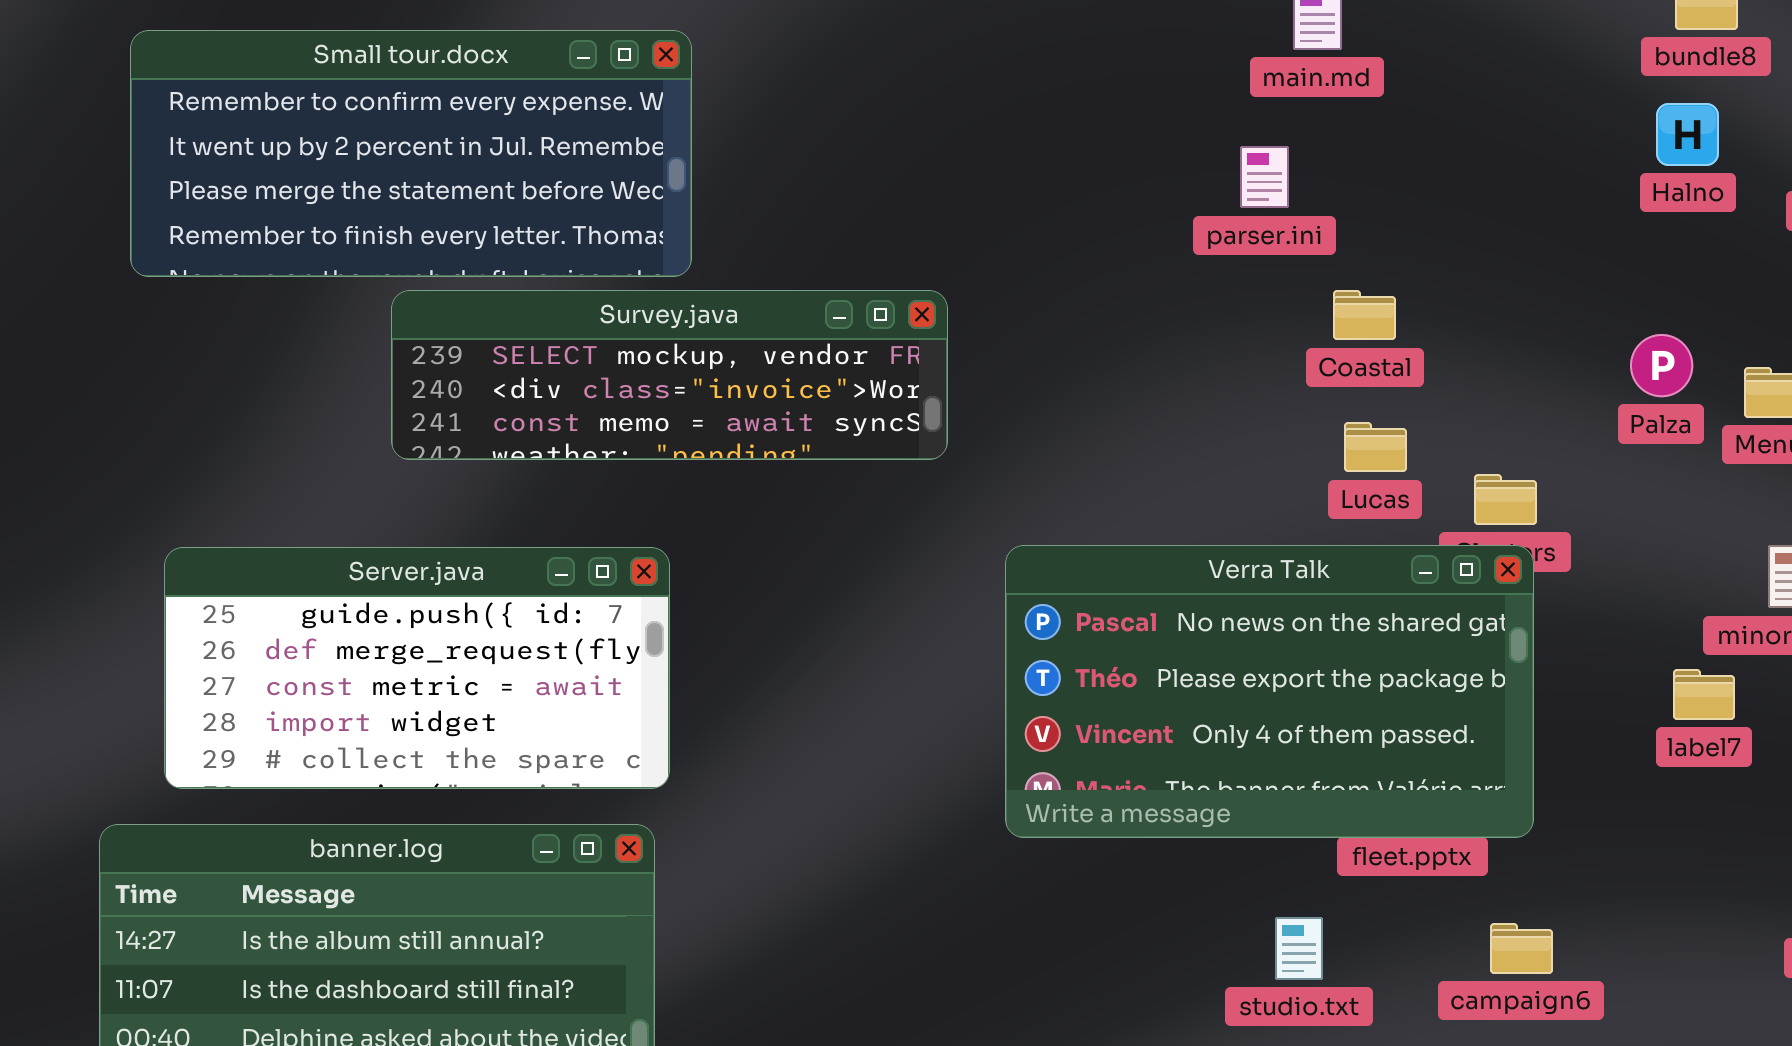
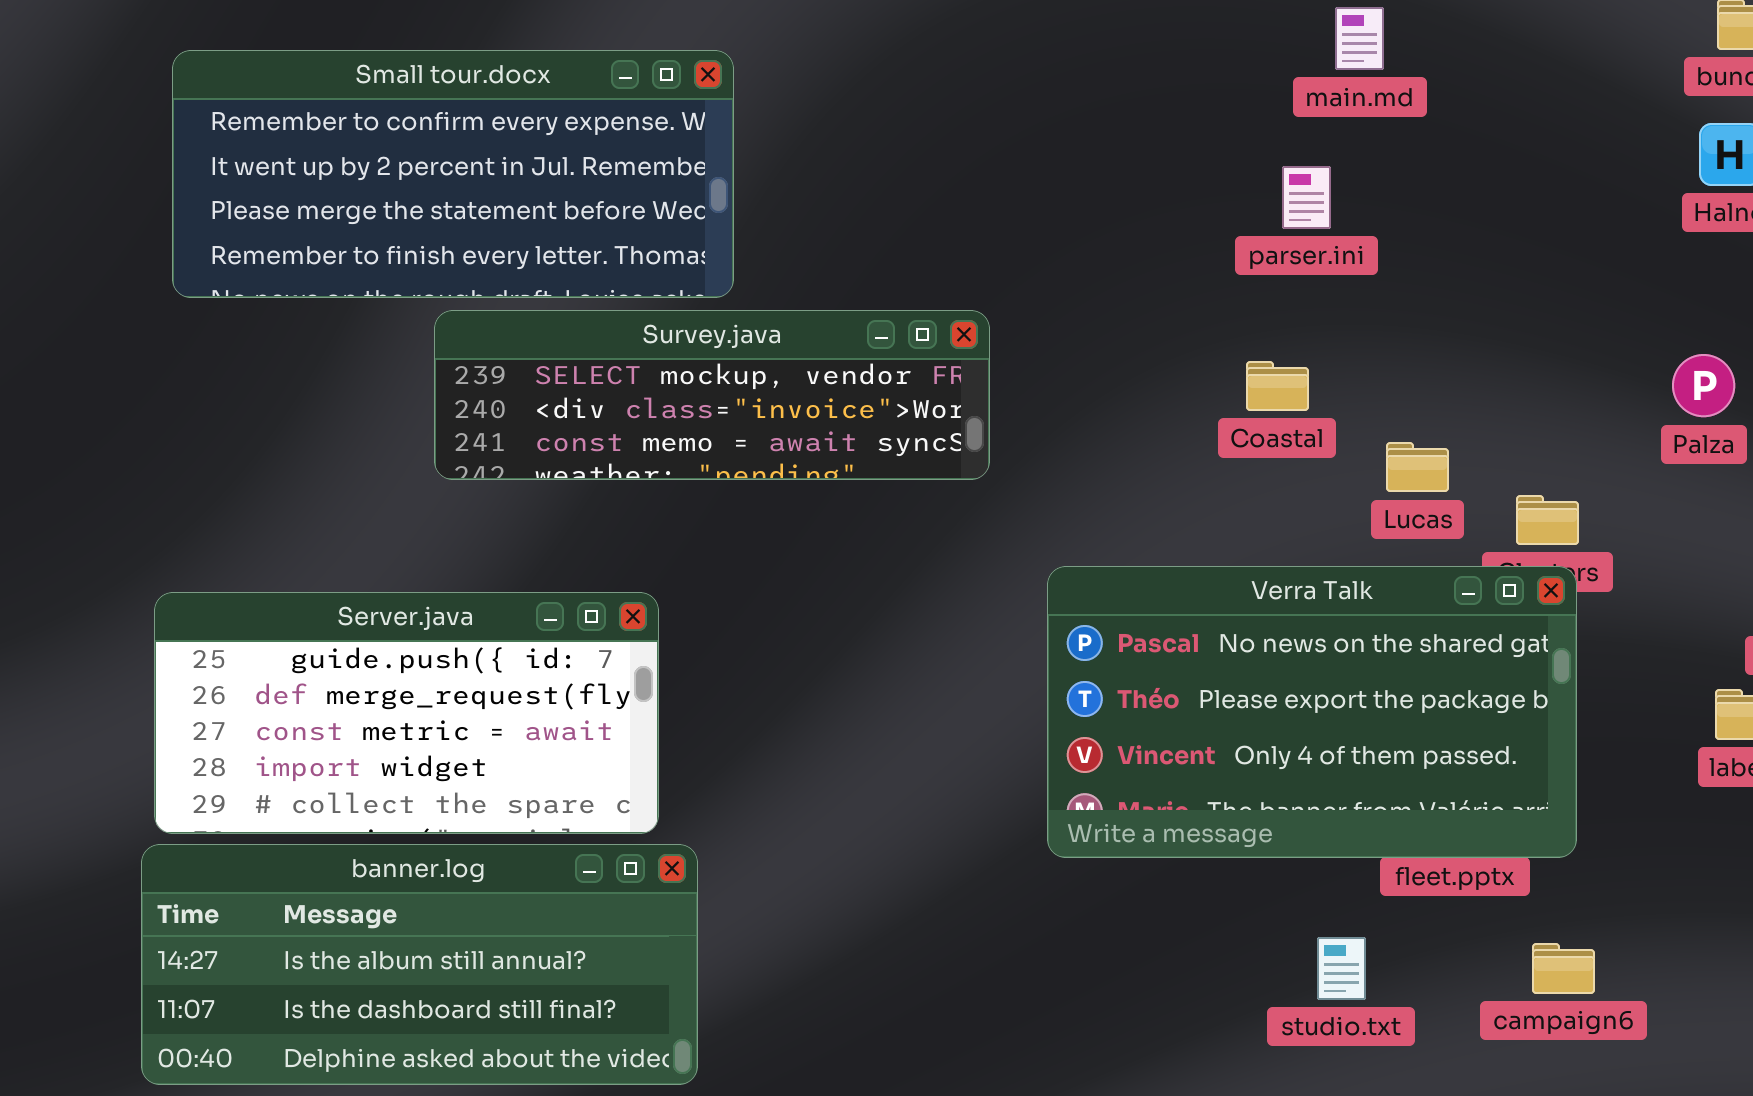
Coastal: [1333,290,1396,340] -> [1246,361,1309,411], moved
Server.java: [164,547,670,789] -> [154,592,659,834], moved

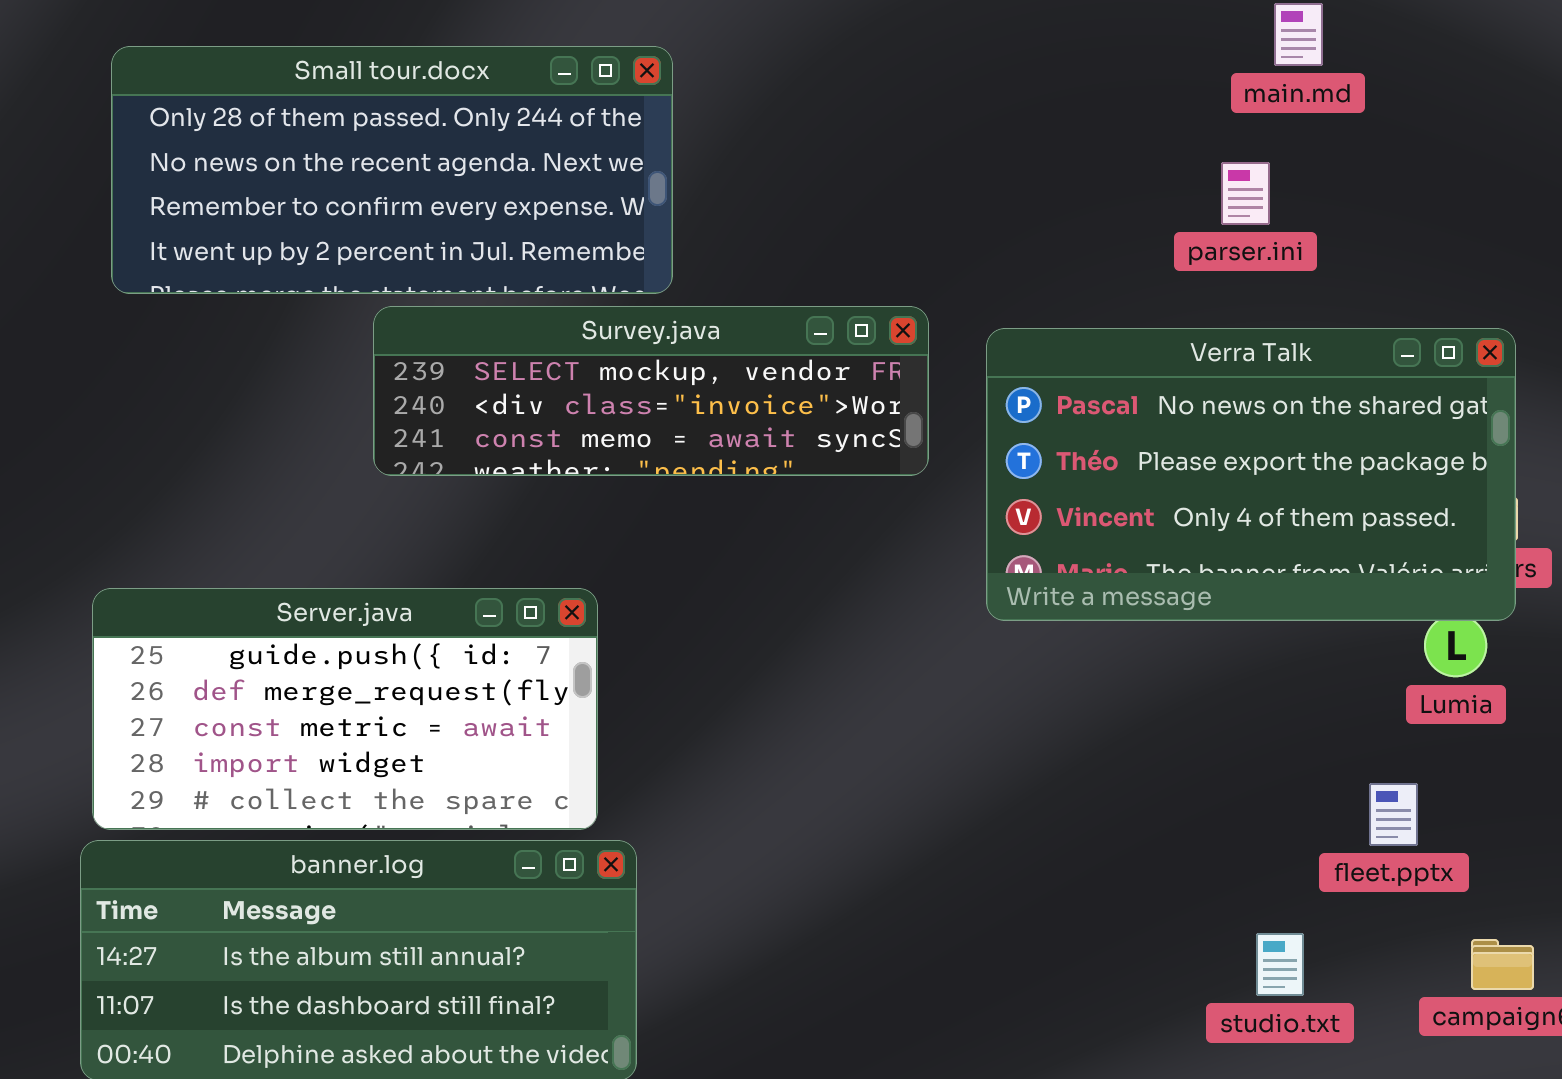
Small tour.docx: [172,50,734,298] -> [111,46,673,294], scrolled up 2 rows
Verra Talk: [1047,566,1577,858] -> [986,328,1516,621], moved

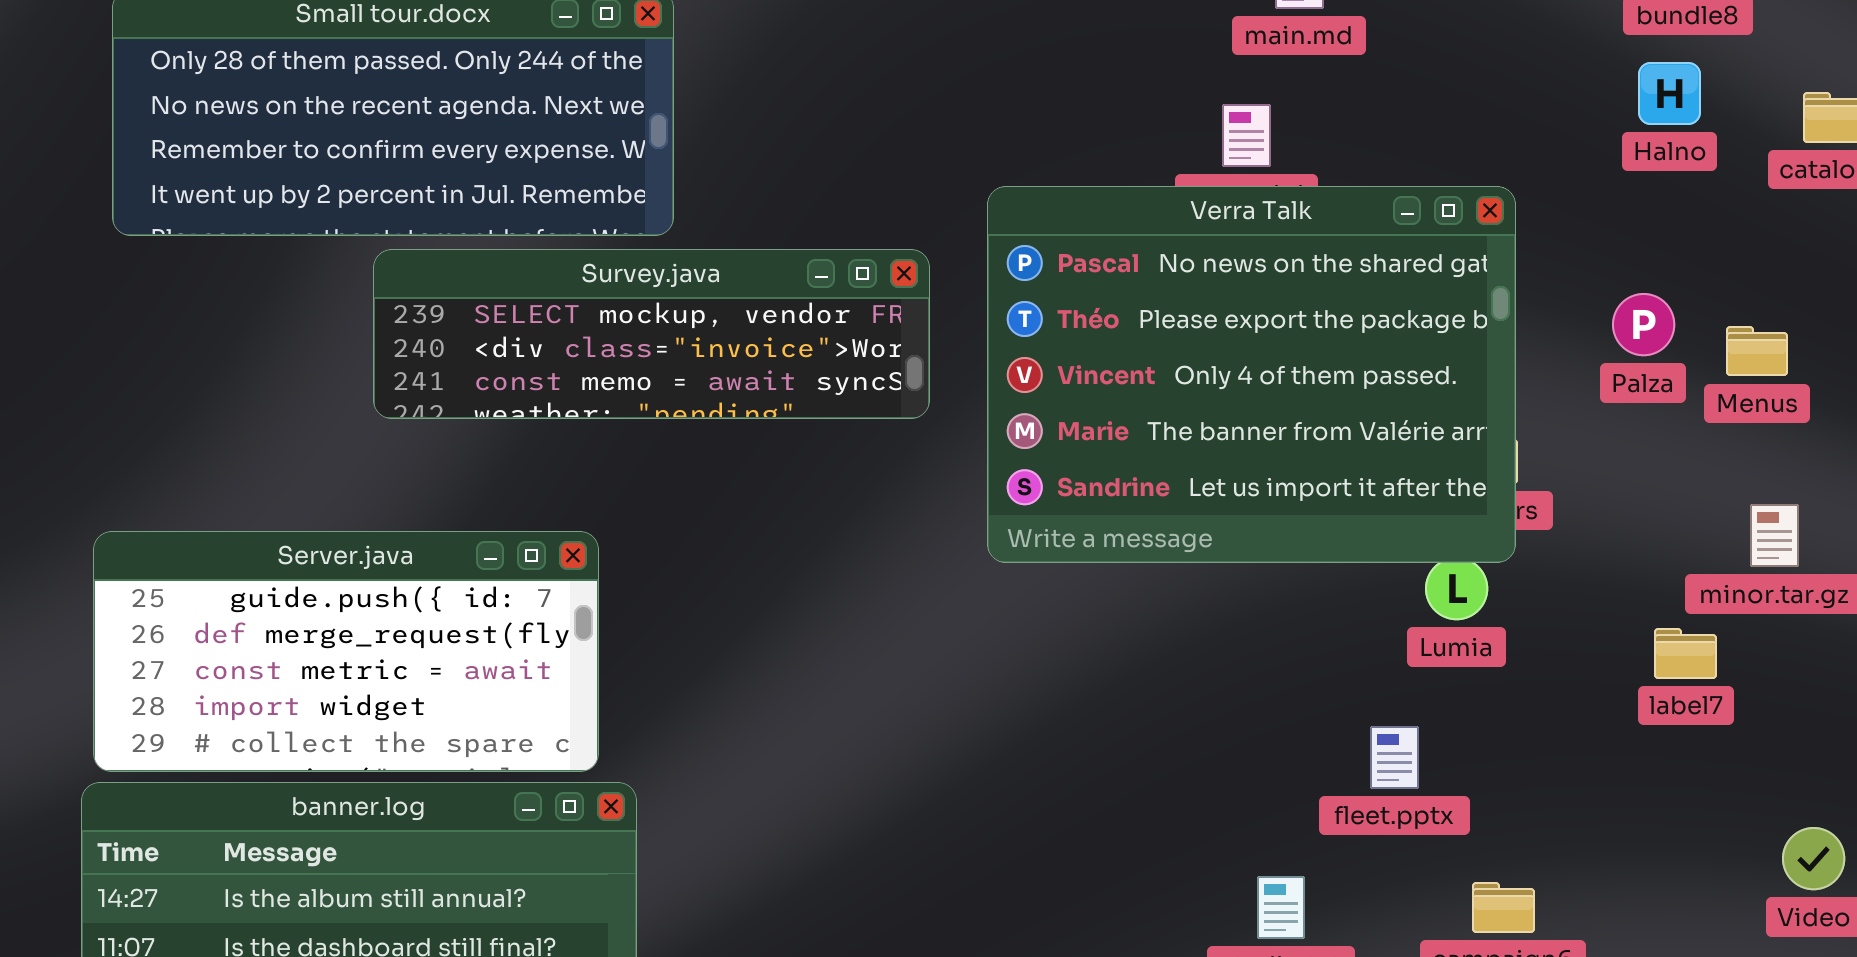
Verra Talk: [986,328,1516,621] -> [987,186,1516,563], resized

